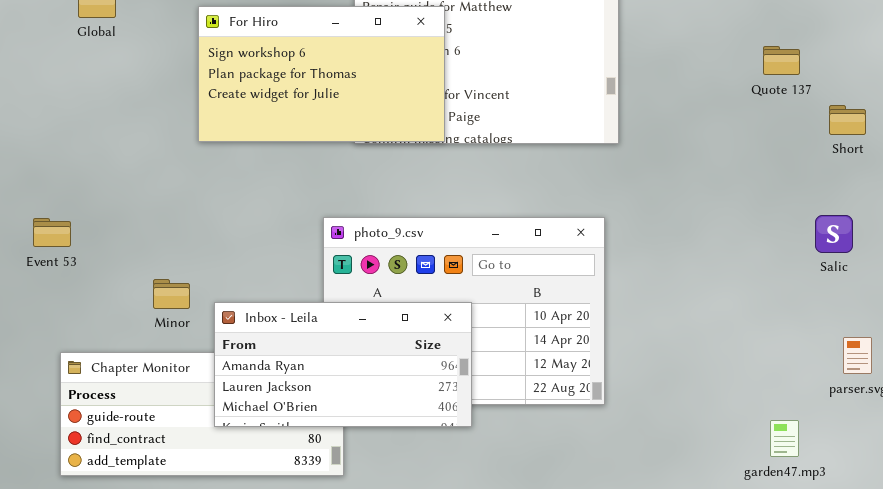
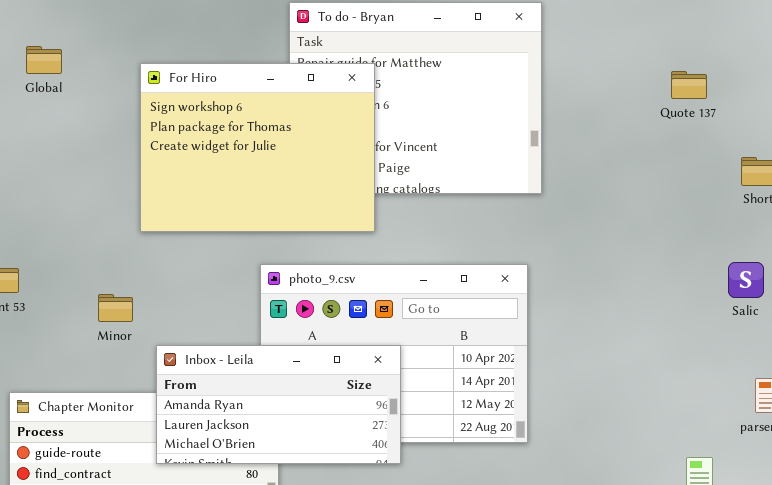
For Hiro: [198,6,445,142] -> [140,63,375,232], resized
Quote 137: [763,46,800,75] -> [671,71,707,99], moved
Minor: [153,279,190,309] -> [98,294,133,322], moved

